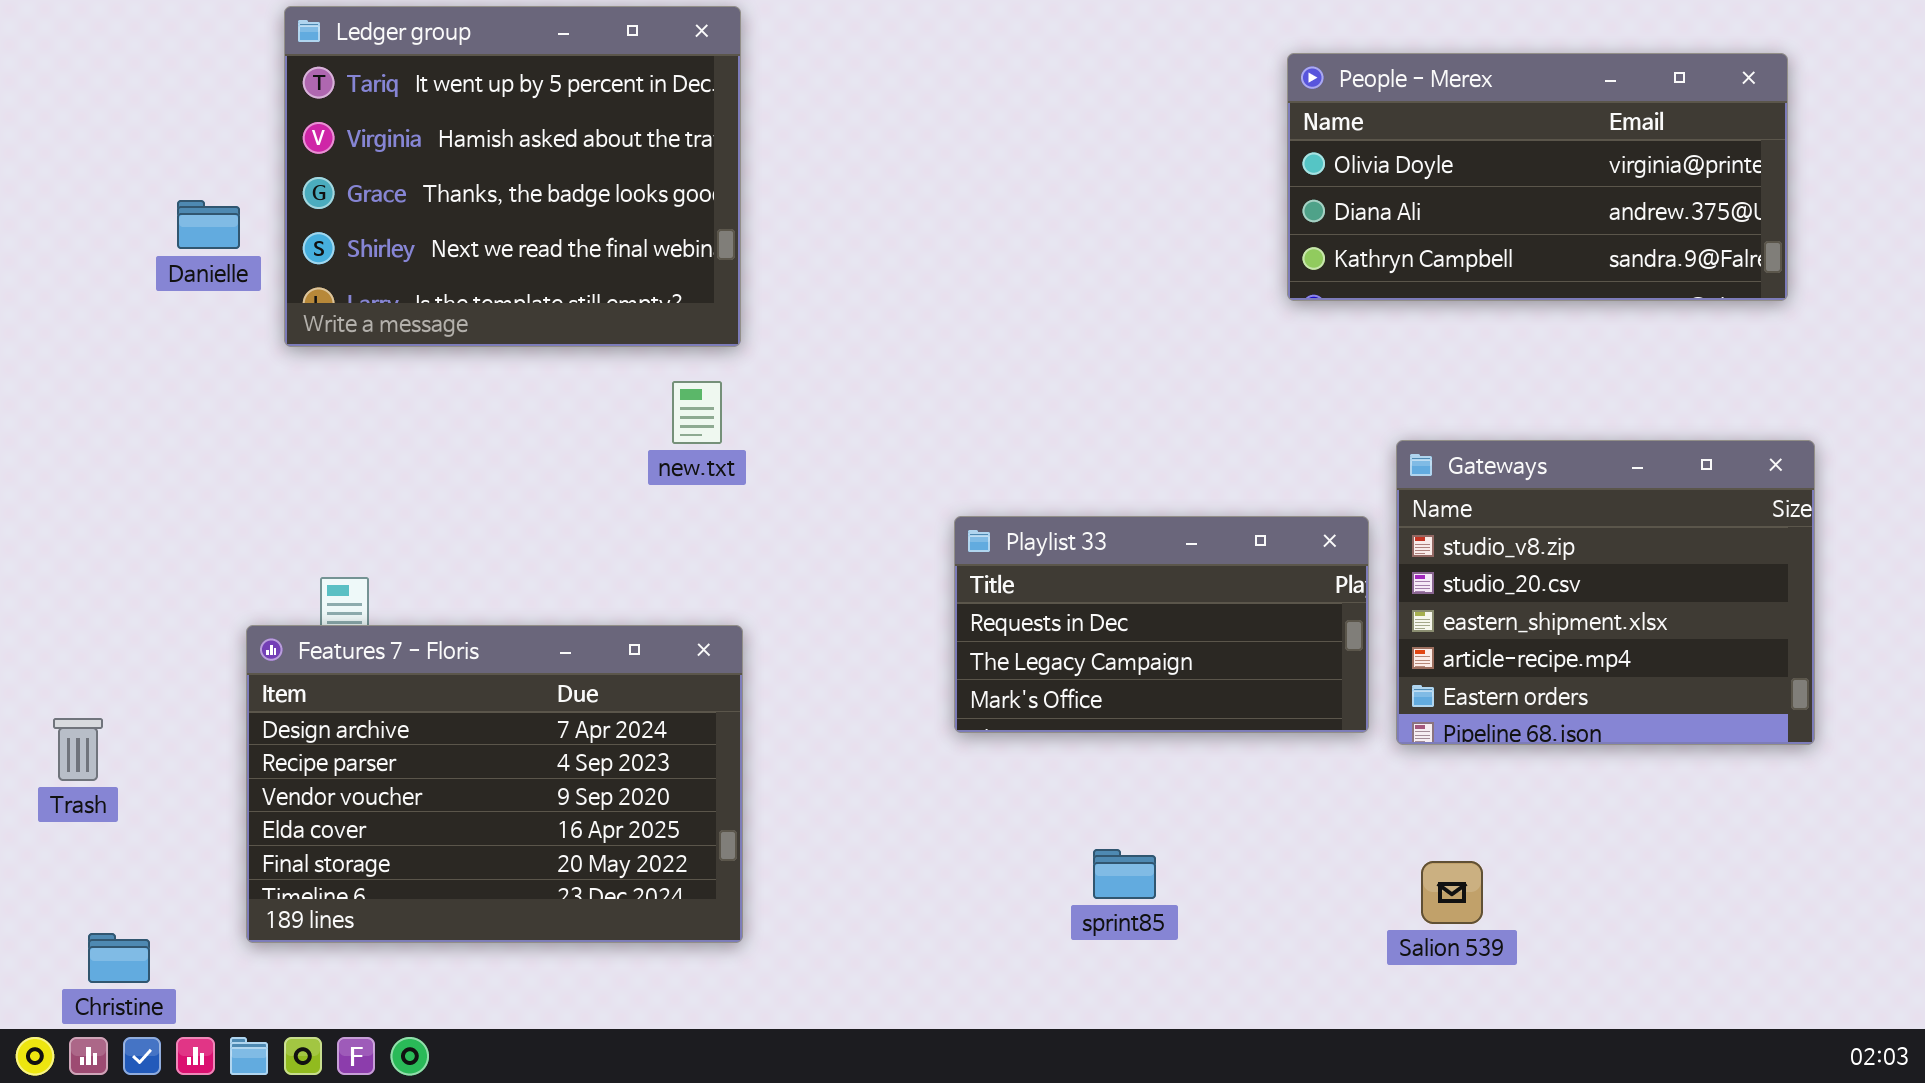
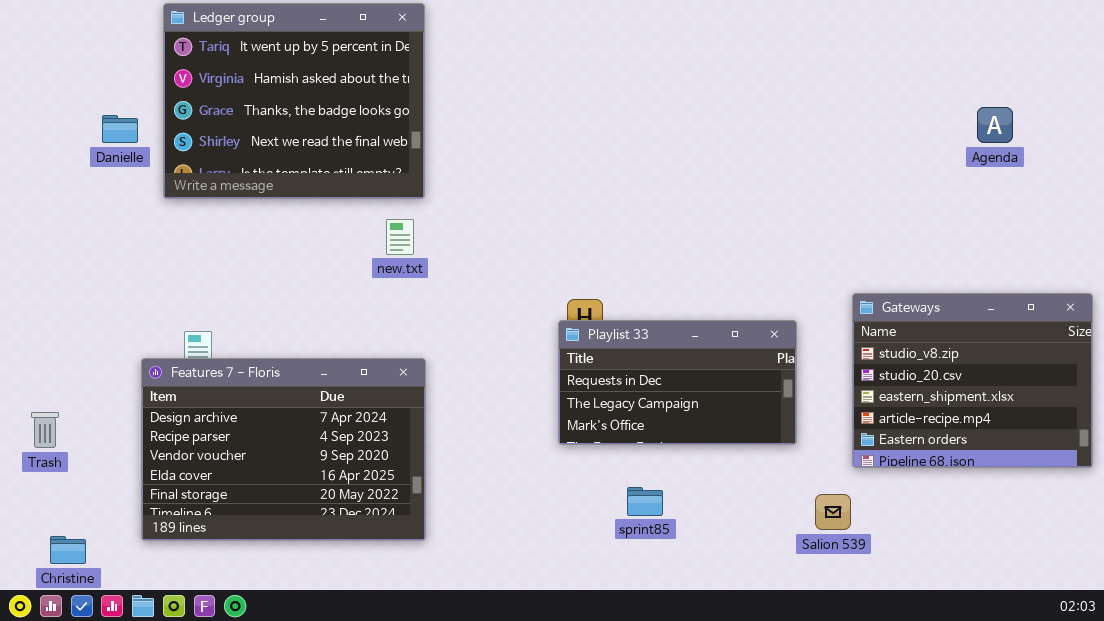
People - Merex: [1287,53,1788,301] -> none, closed
Gateways: [1396,440,1815,745] -> [852,293,1093,468], moved
Playlist 33: [954,516,1369,733] -> [558,320,797,445], moved

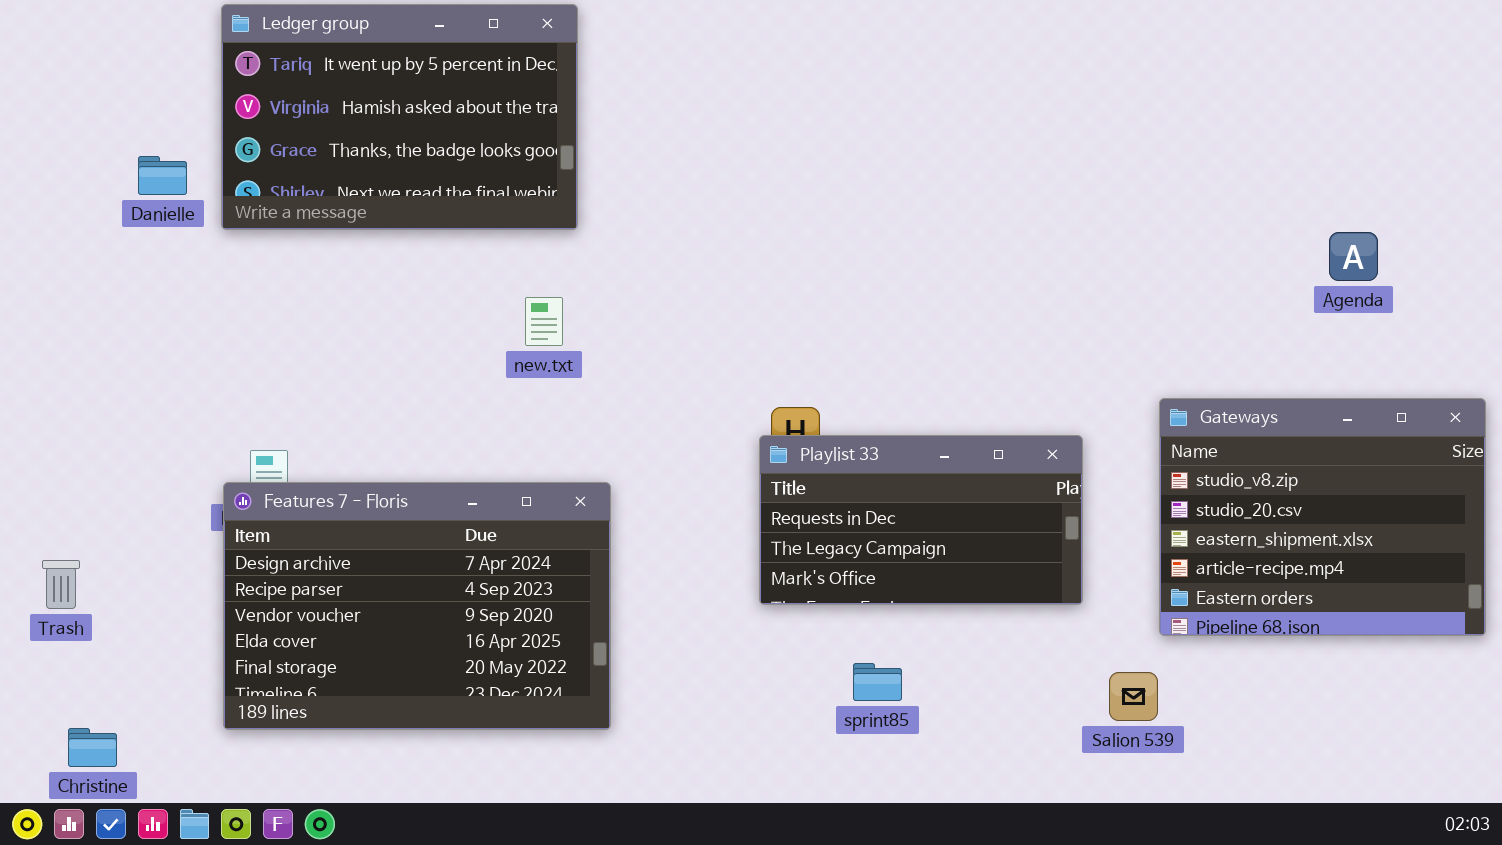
Ledger group: [163,3,425,199] -> [221,4,578,230], resized
Agenda: [977,107,1013,143] -> [1329,232,1378,281], moved
Features 7 - Floris: [141,358,426,541] -> [223,482,611,730], moved

